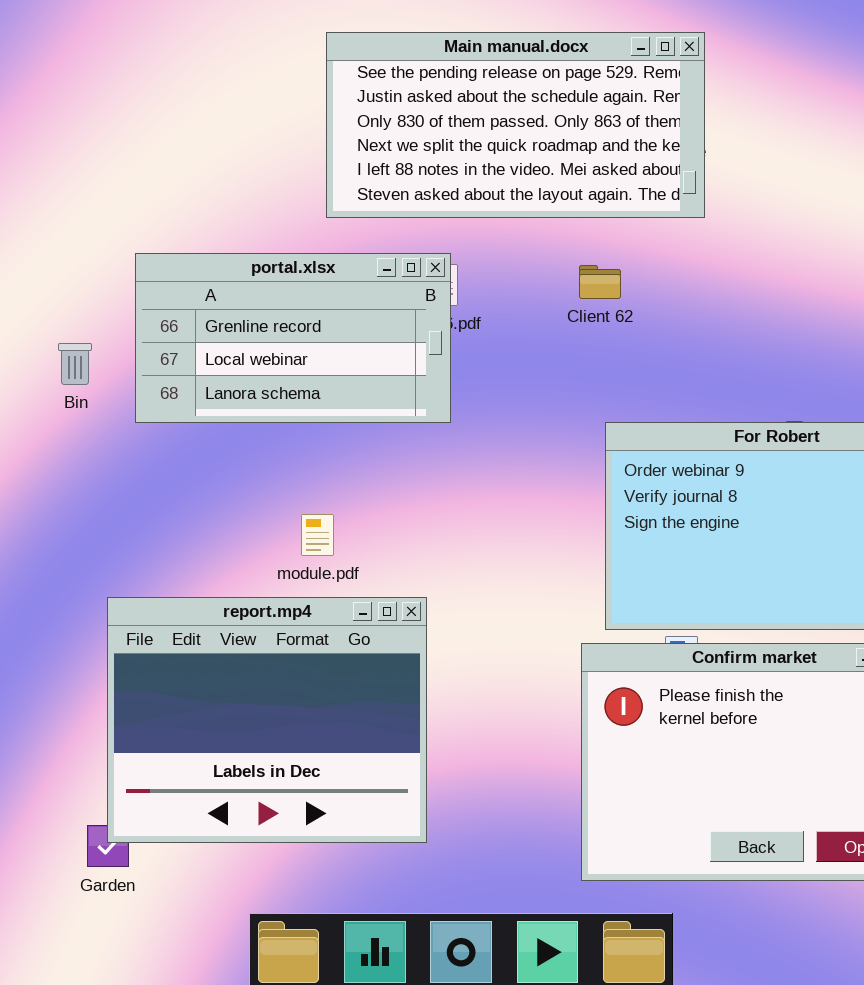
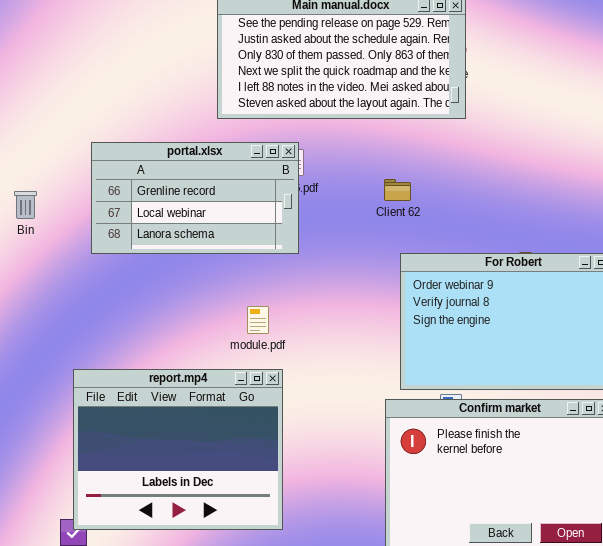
Client 62: [579,265,621,299] -> [384,179,411,201], moved
Bin: [58,343,92,385] -> [14,191,37,219], moved
module.pdf: [301,514,334,556] -> [247,306,269,334], moved

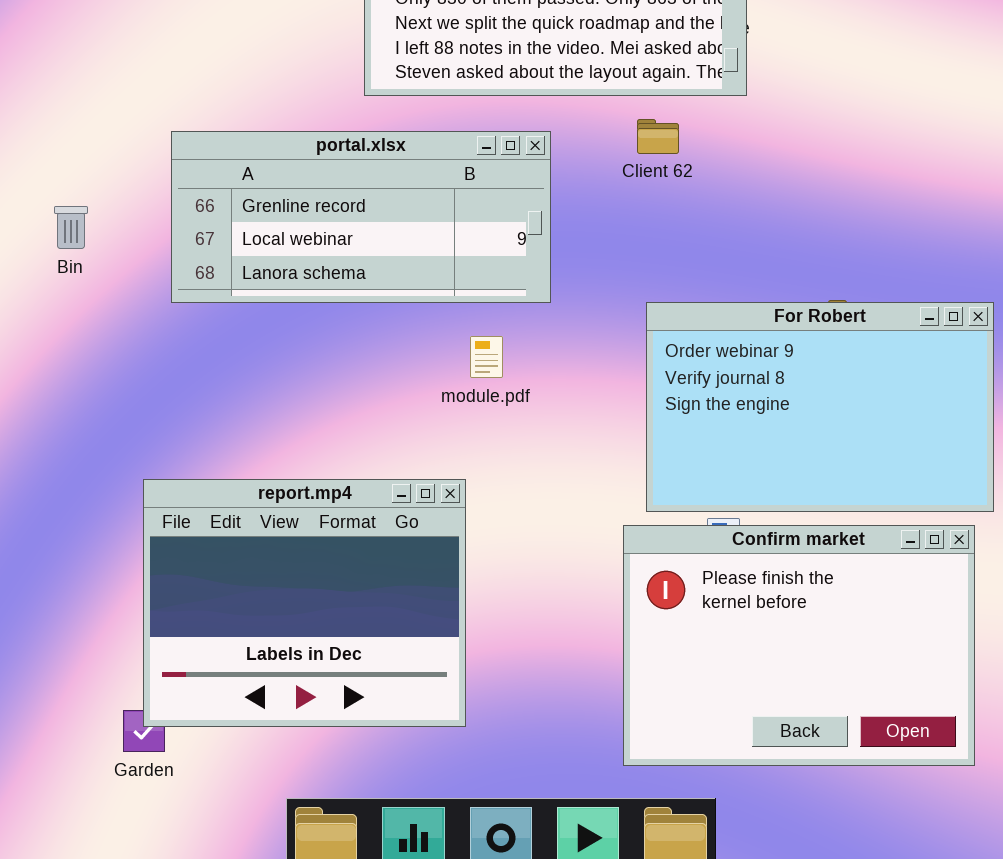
portal.xlsx: [91,142,299,254] -> [171,131,551,303], resized
Client 62: [384,179,411,201] -> [637,119,679,154], moved
module.pdf: [247,306,269,334] -> [470,336,503,378], moved

